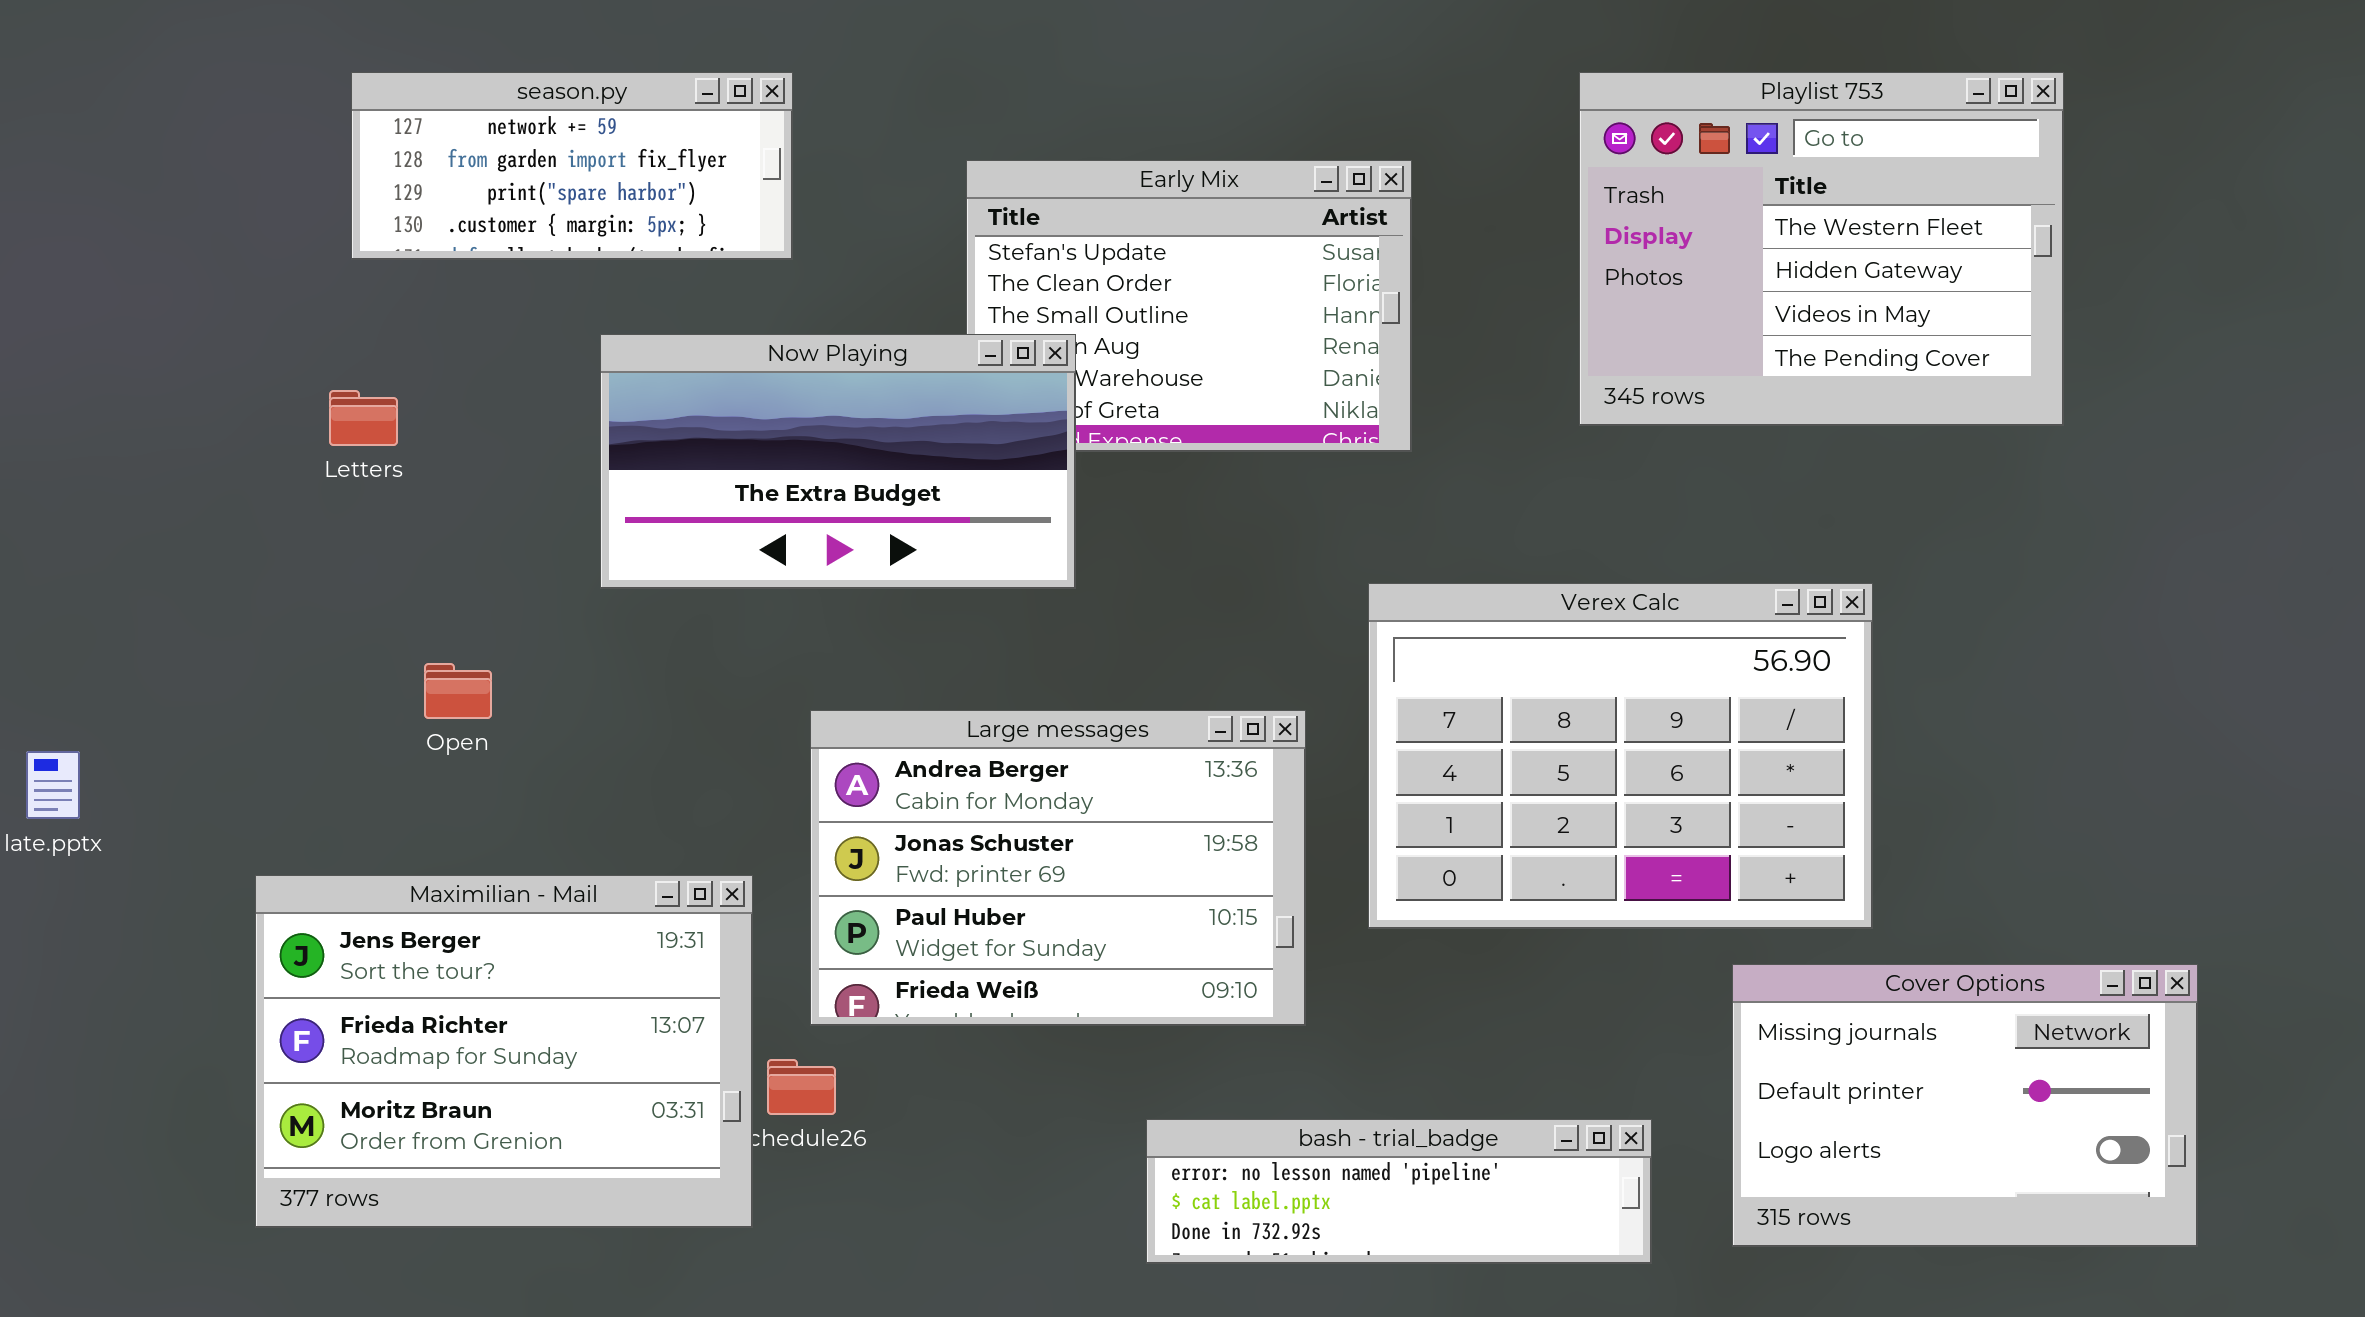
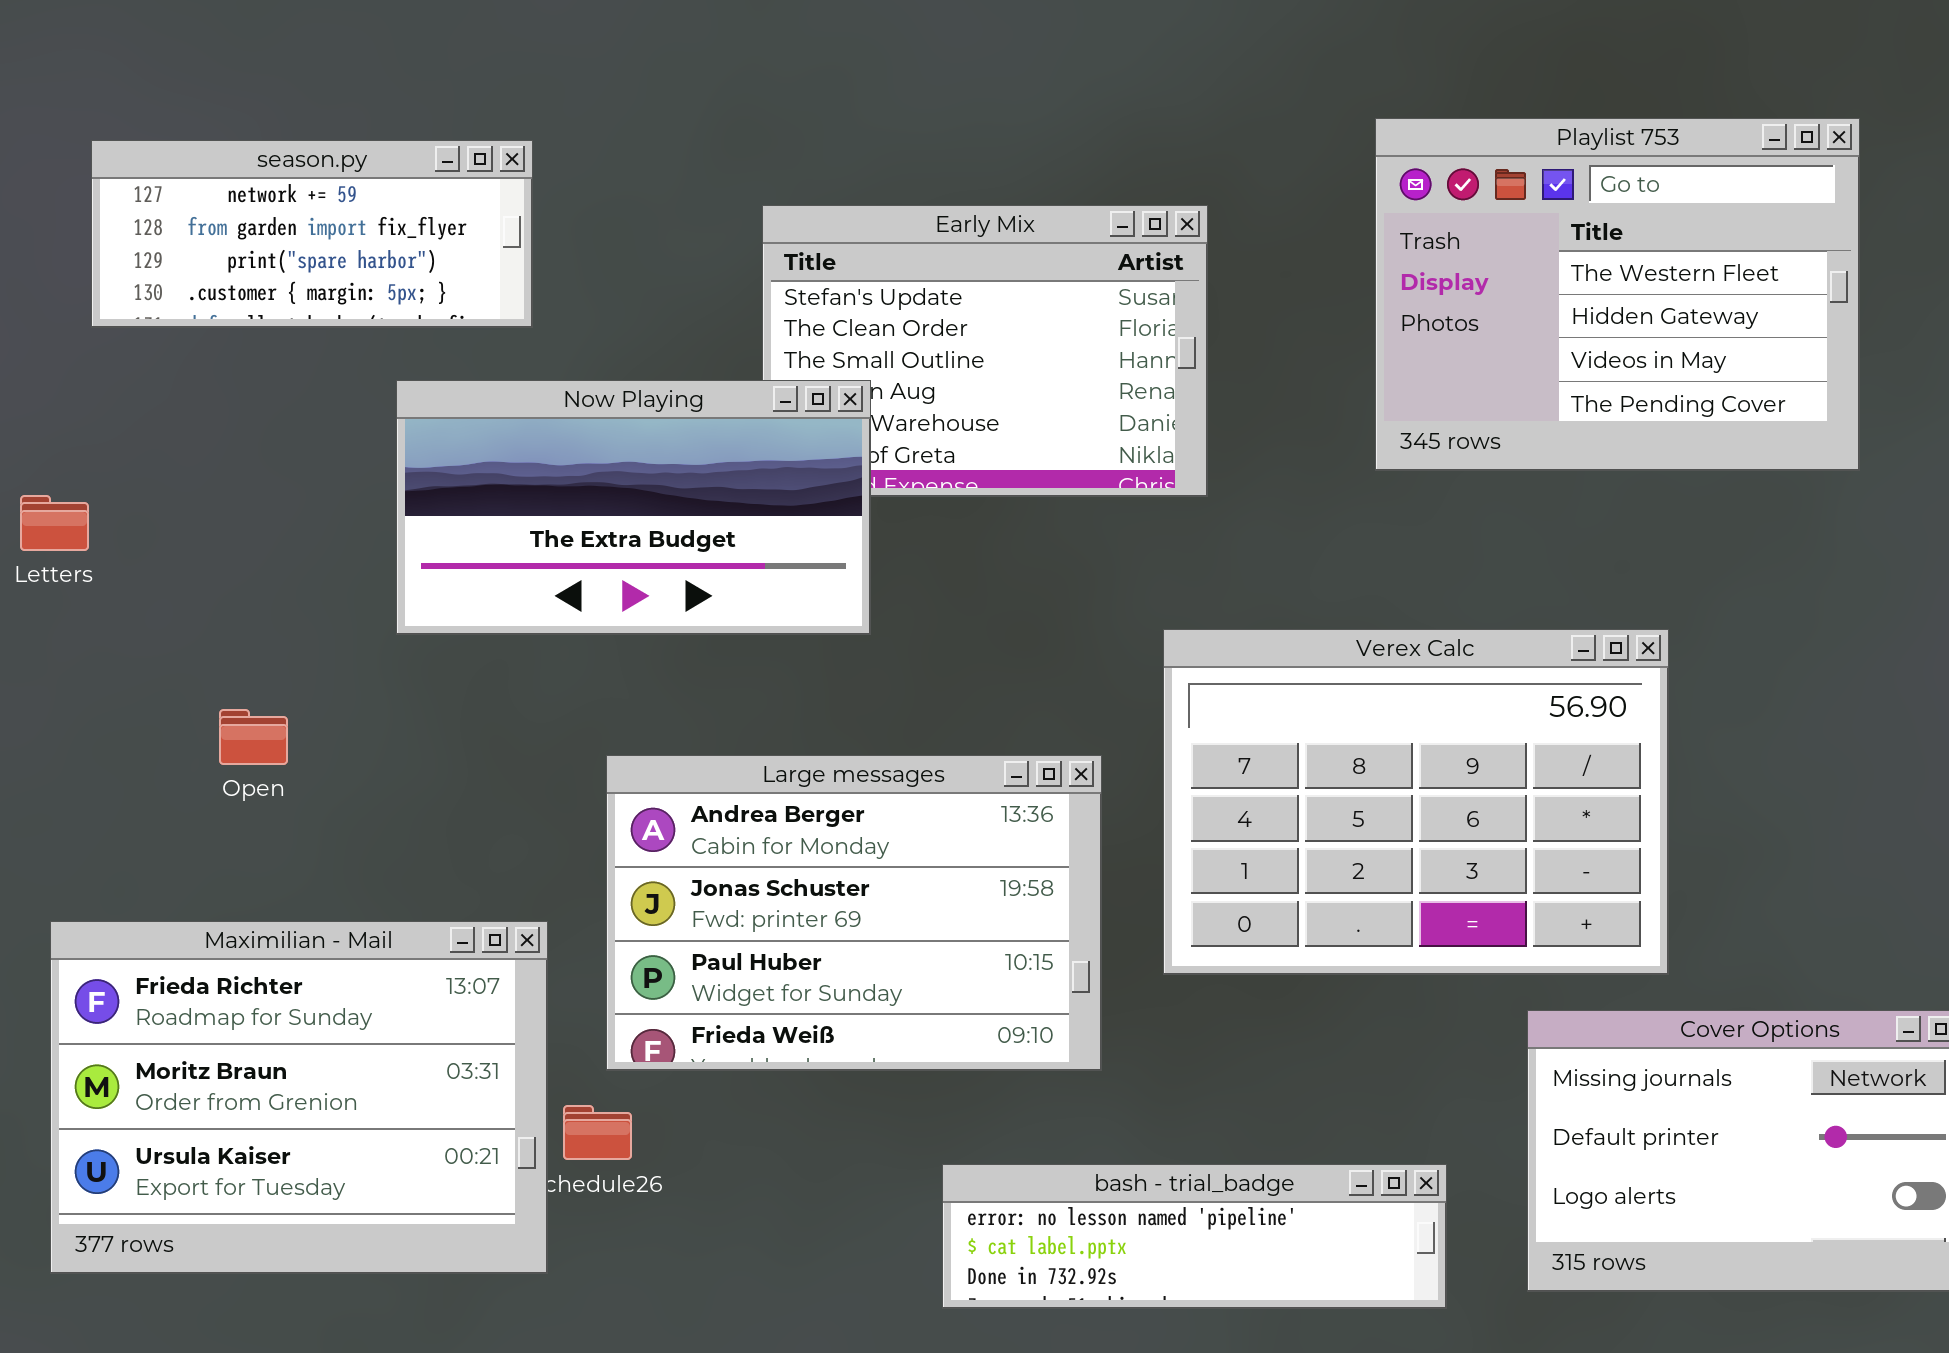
season.py: [351,72,793,260] -> [91,140,533,328], moved
Letters: [329,390,398,446] -> [20,495,89,551], moved
Maximilian - Mail: [255,875,753,1228] -> [50,921,548,1274], scrolled down 1 row

